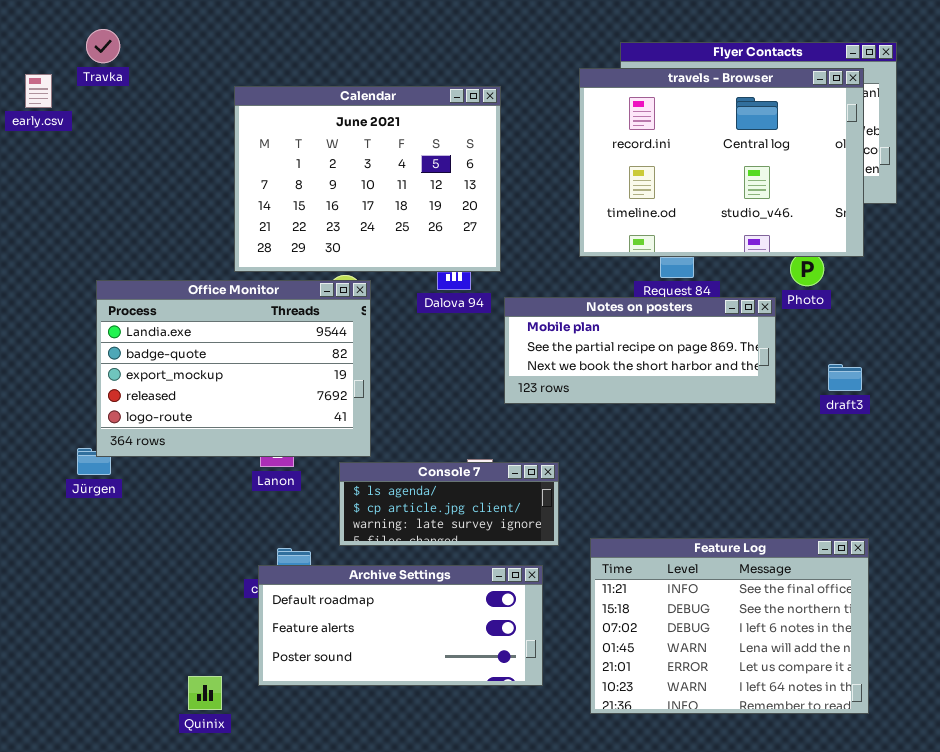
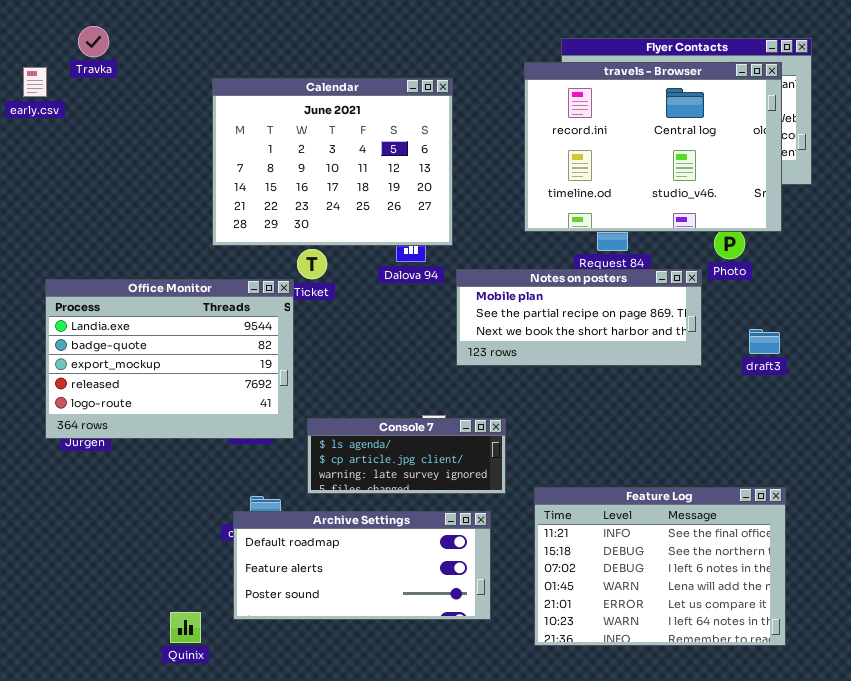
Office Monitor: [96,280,371,457] -> [45,279,294,439], moved

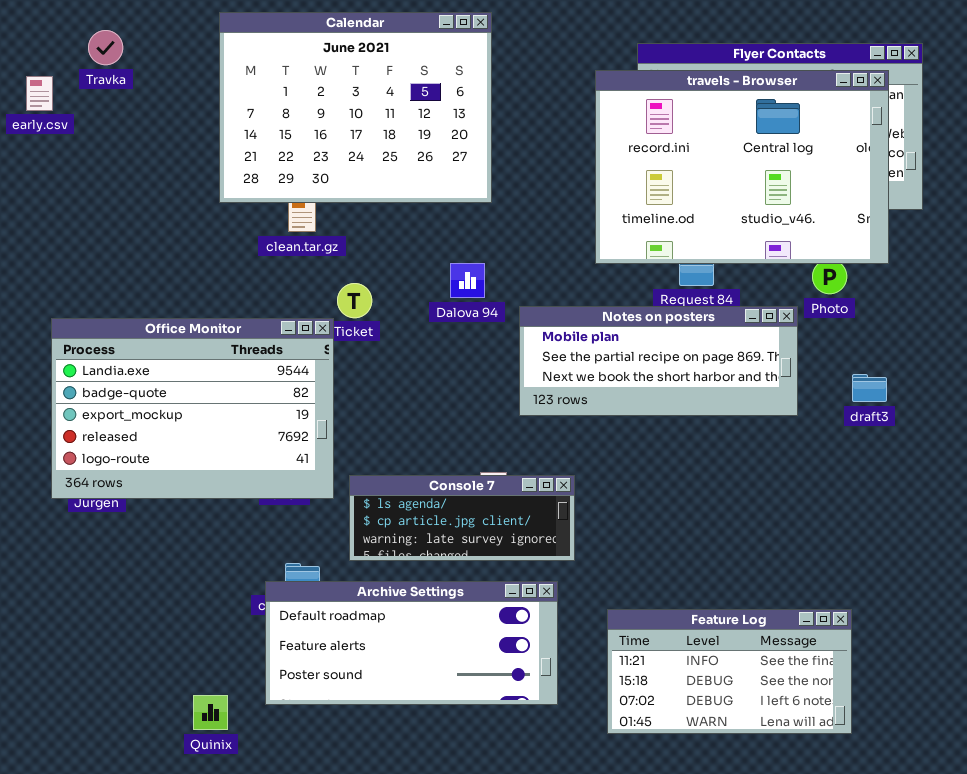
Calendar: [212,78,453,246] -> [219,12,492,203], moved
Feature Log: [534,487,786,646] -> [607,609,852,734], resized

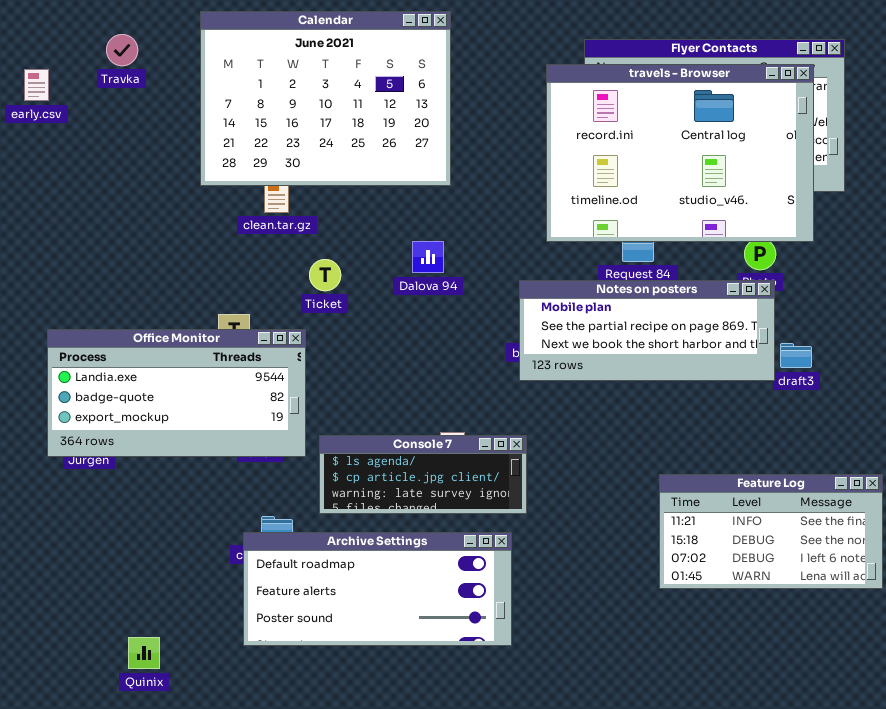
Travka: [88,30,123,65] -> [106,34,138,66], moved
Notes on posters: [519,306,798,416] -> [519,280,775,381], moved
Office Monitor: [51,318,334,499] -> [47,329,306,457], resized
Feature Log: [607,609,852,734] -> [659,474,883,589], moved
Quinix: [193,695,228,730] -> [128,637,160,669], moved

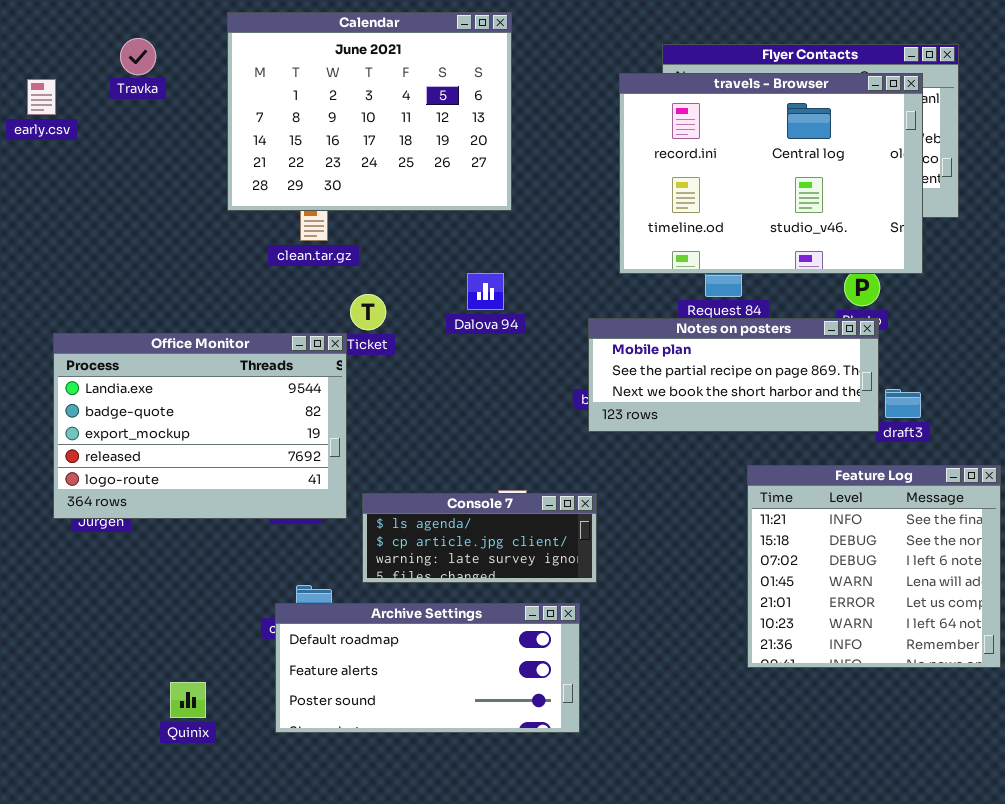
Office Monitor: [47,329,306,457] -> [53,333,347,519], resized
Feature Log: [659,474,883,589] -> [747,465,1001,668], resized
Quinix: [128,637,160,669] -> [170,682,206,718], moved

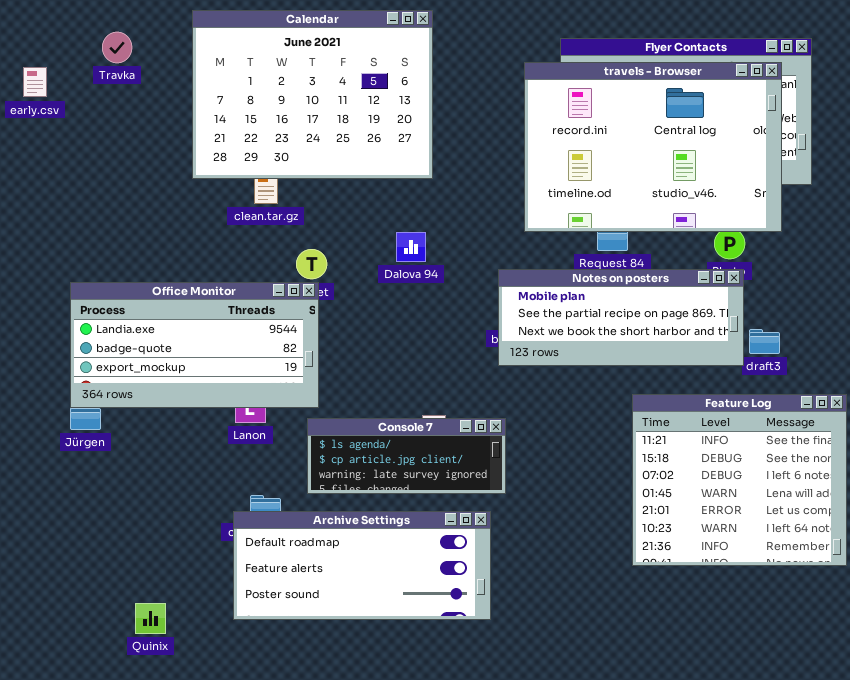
Office Monitor: [53,333,347,519] -> [70,282,319,408], moved, resized
Quinix: [170,682,206,718] -> [135,603,166,634], moved

